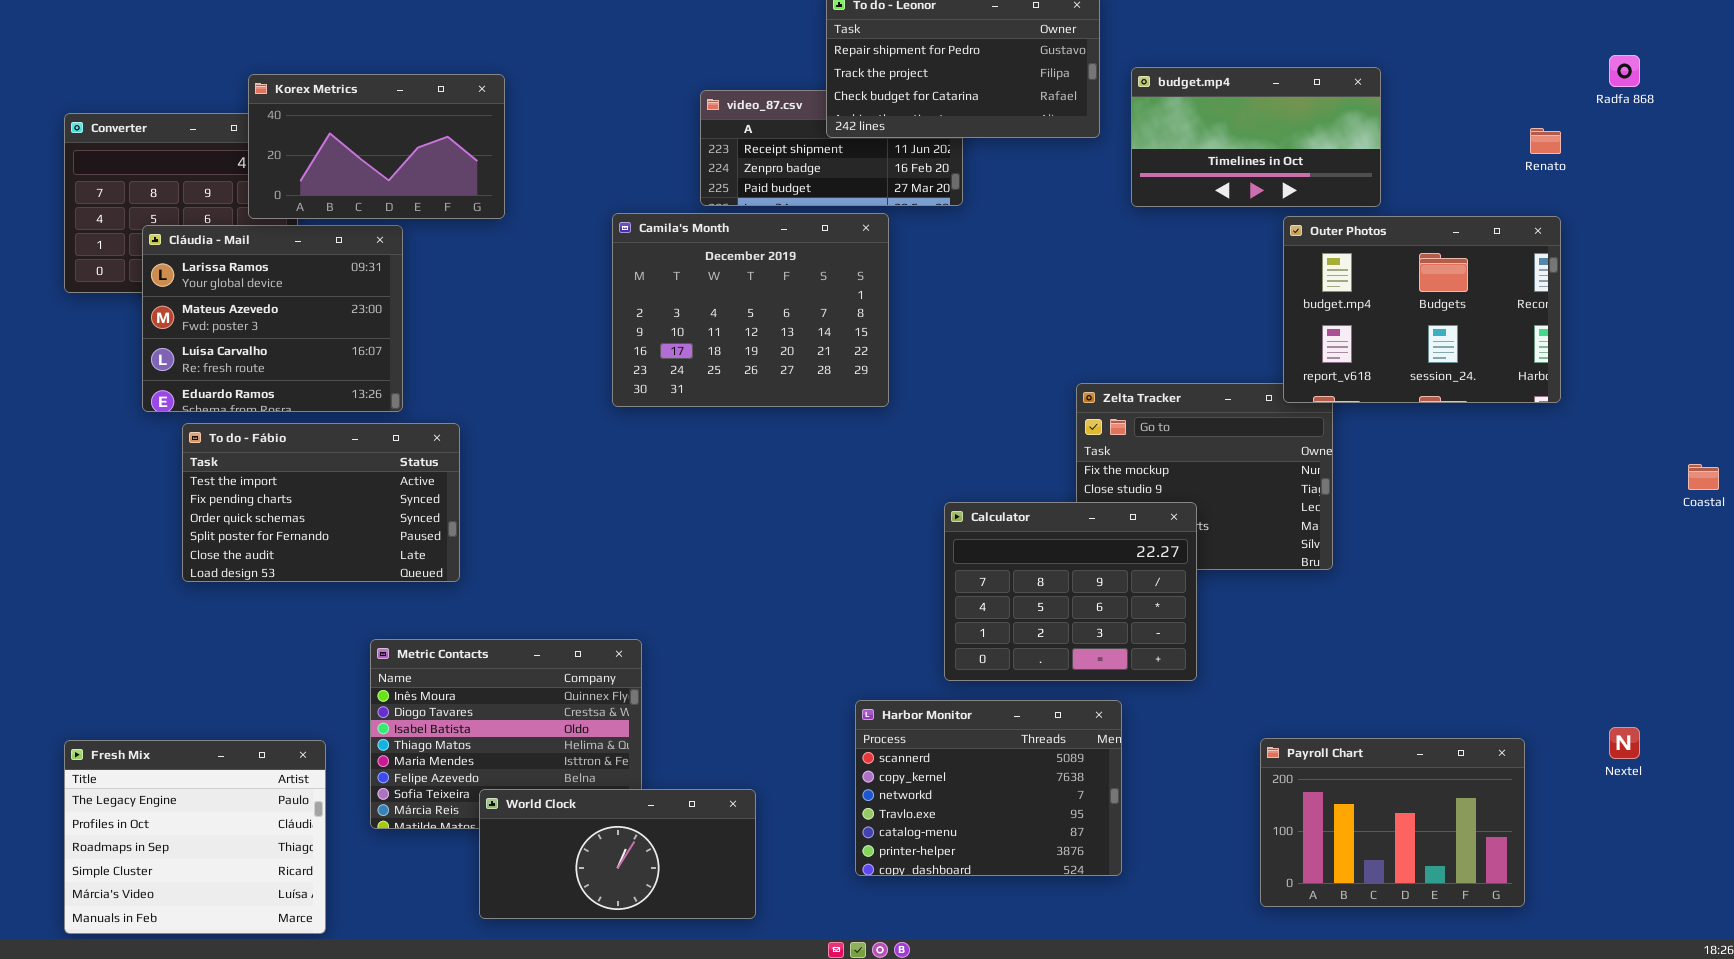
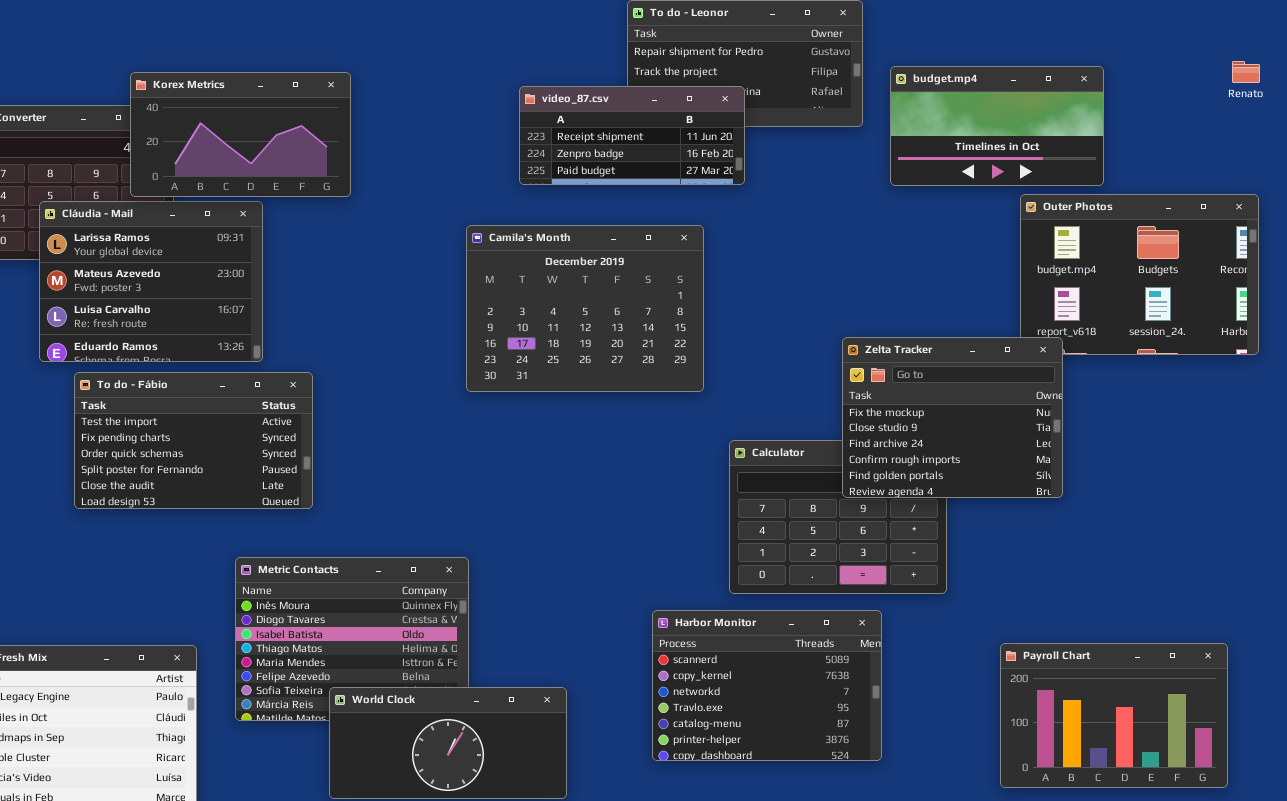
video_87.csv: [700,90,963,206] -> [519,86,745,185], raised
Renato: [1530,128,1561,154] -> [1232,61,1260,83], moved
Camila's Month: [612,213,889,407] -> [466,225,704,392], moved
Zelta Tracker: [1076,383,1333,570] -> [842,337,1063,498], raised

